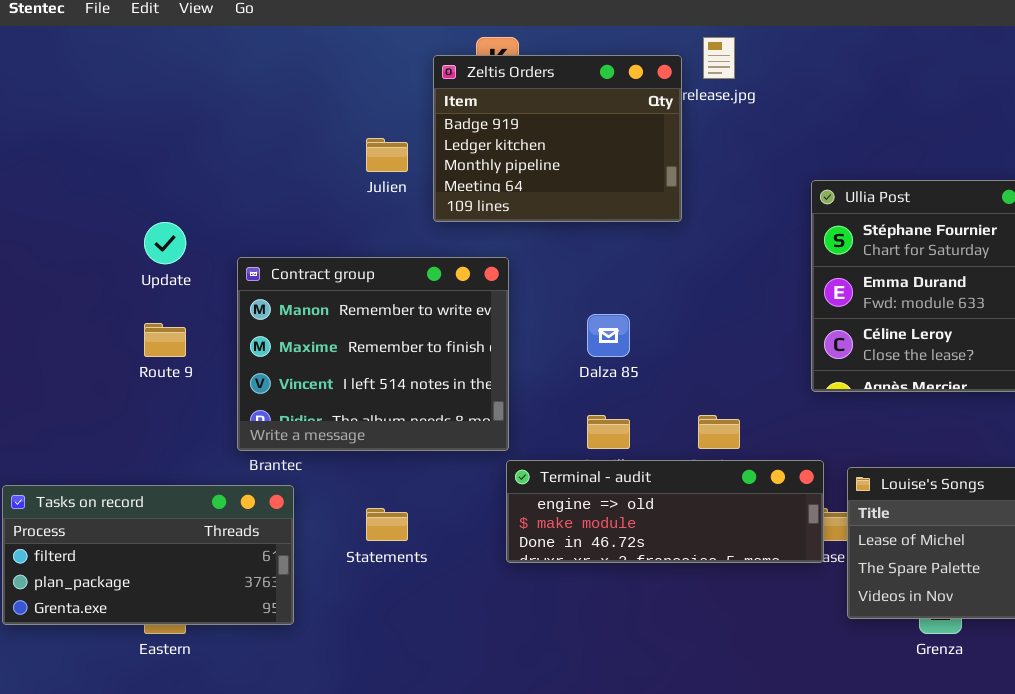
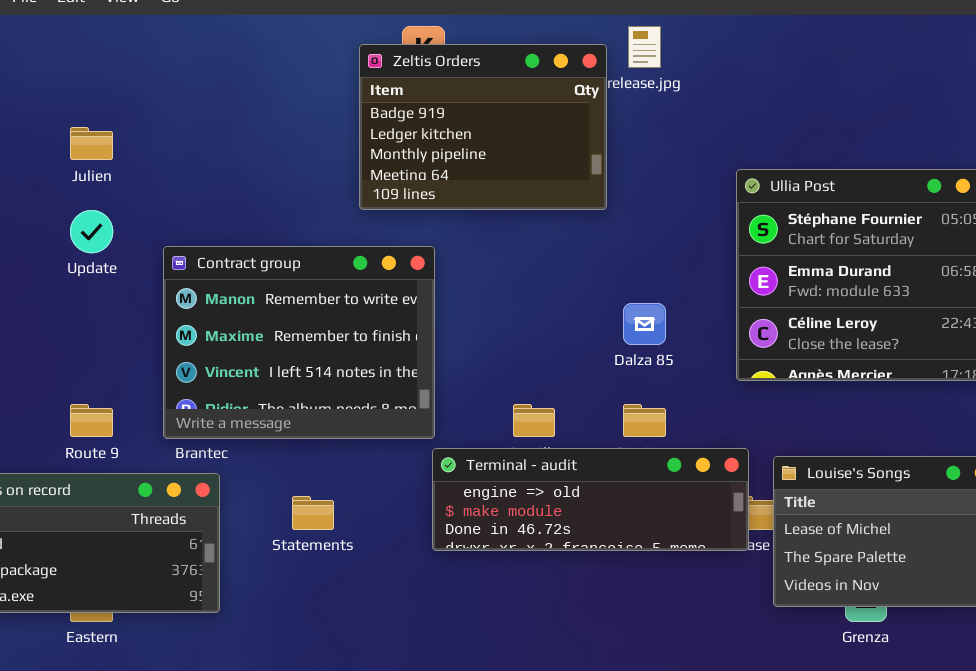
Julien: [366,138,408,172] -> [70,127,113,160], moved
Dalza 85: [587,314,630,357] -> [623,303,666,345], moved
Route 9: [144,323,186,357] -> [70,404,113,437], moved

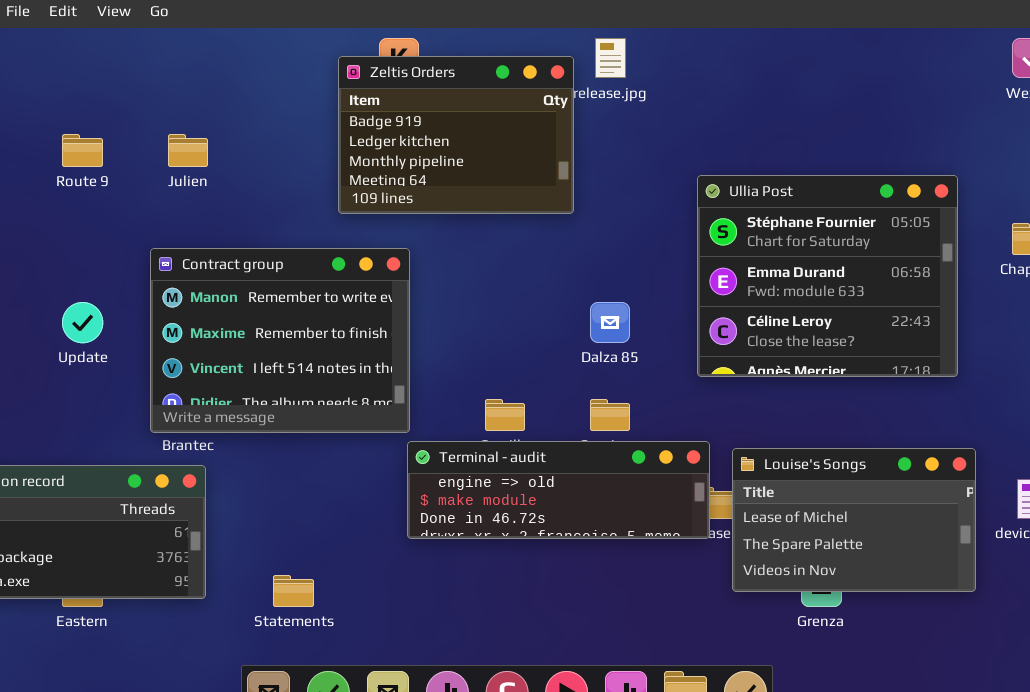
Julien: [70,127,113,160] -> [168,134,208,167], moved
Update: [70,210,113,253] -> [62,302,103,343], moved
Route 9: [70,404,113,437] -> [62,134,103,167], moved
Statements: [292,496,334,530] -> [273,575,314,607], moved

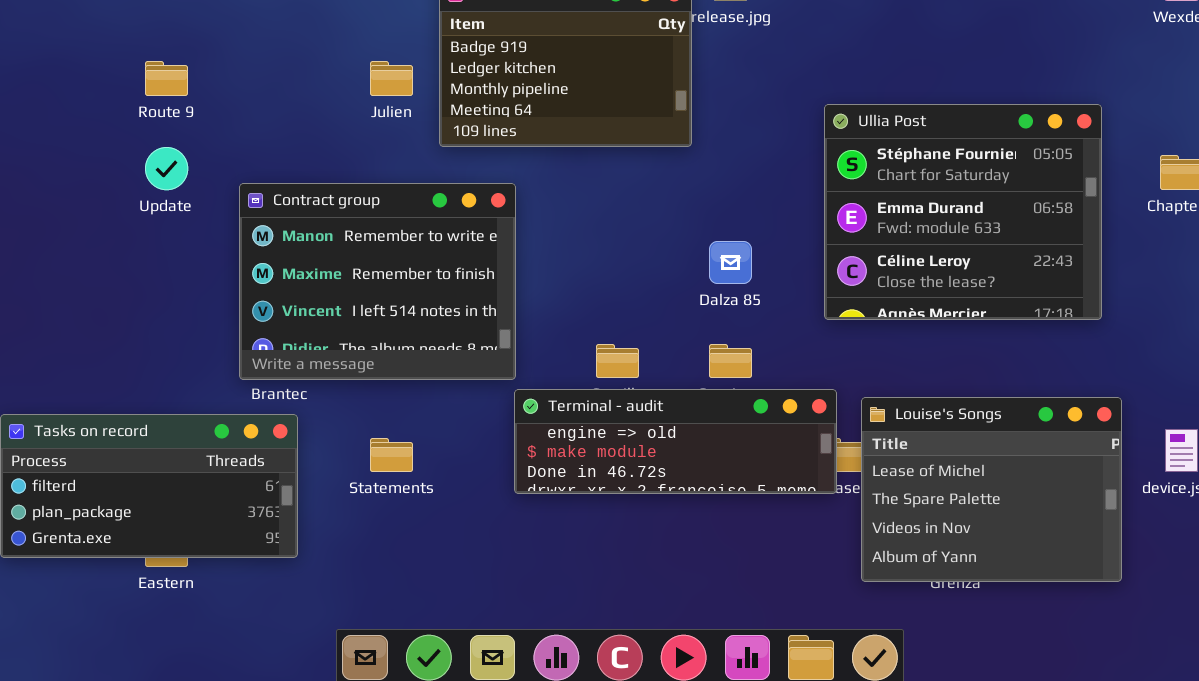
Julien: [168,134,208,167] -> [370,61,413,96], moved
Update: [62,302,103,343] -> [145,147,188,190], moved
Louise's Songs: [732,448,976,592] -> [861,397,1122,582], resized
Statements: [273,575,314,607] -> [370,438,413,472], moved

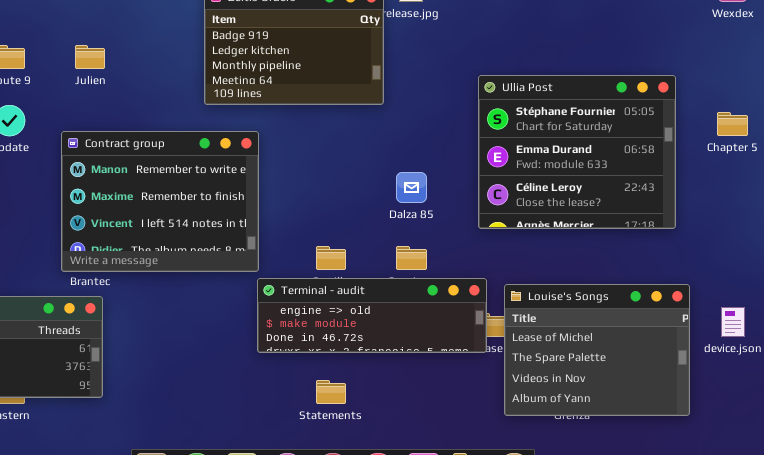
Julien: [370,61,413,96] -> [75,45,105,69], moved
Statements: [370,438,413,472] -> [316,380,346,404], moved

